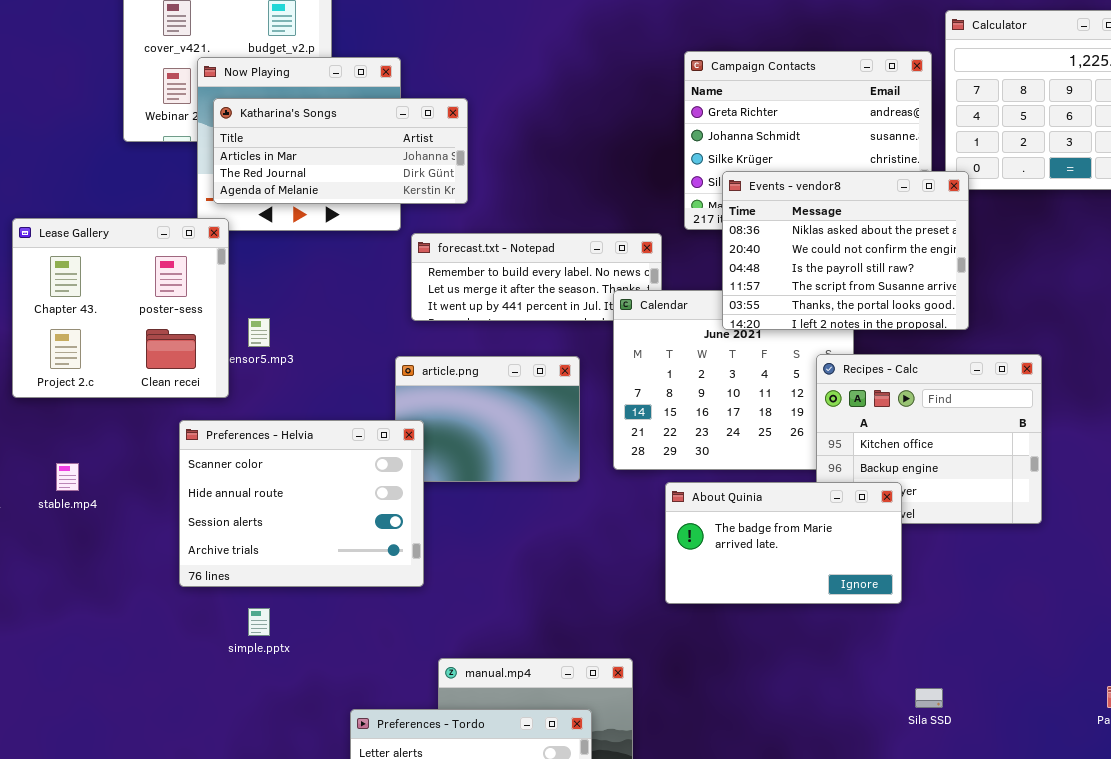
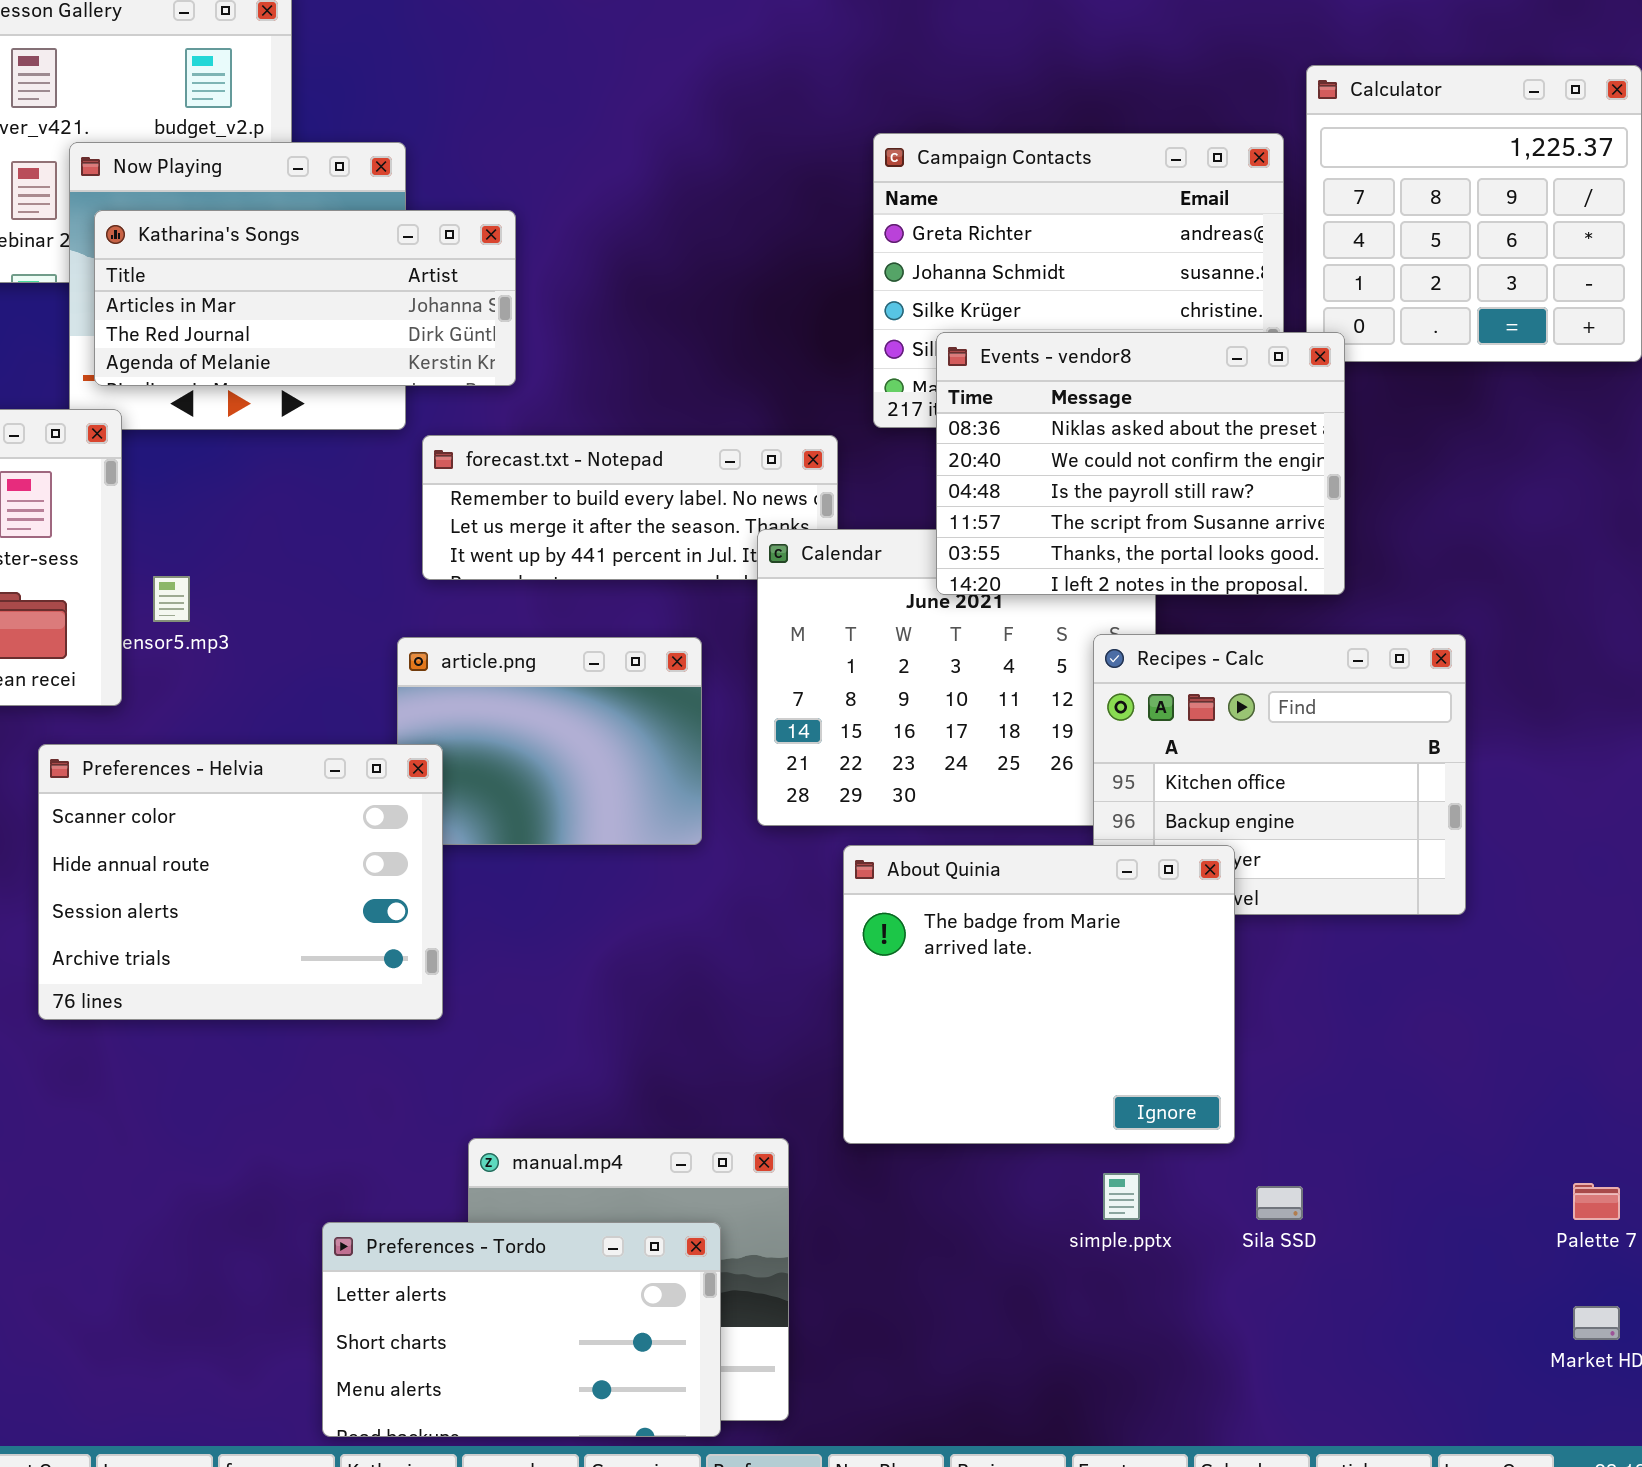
About Quinia: [665,482,902,604] -> [843,845,1235,1144], resized
simple.pptx: [248,608,270,636] -> [1103,1173,1140,1220], moved

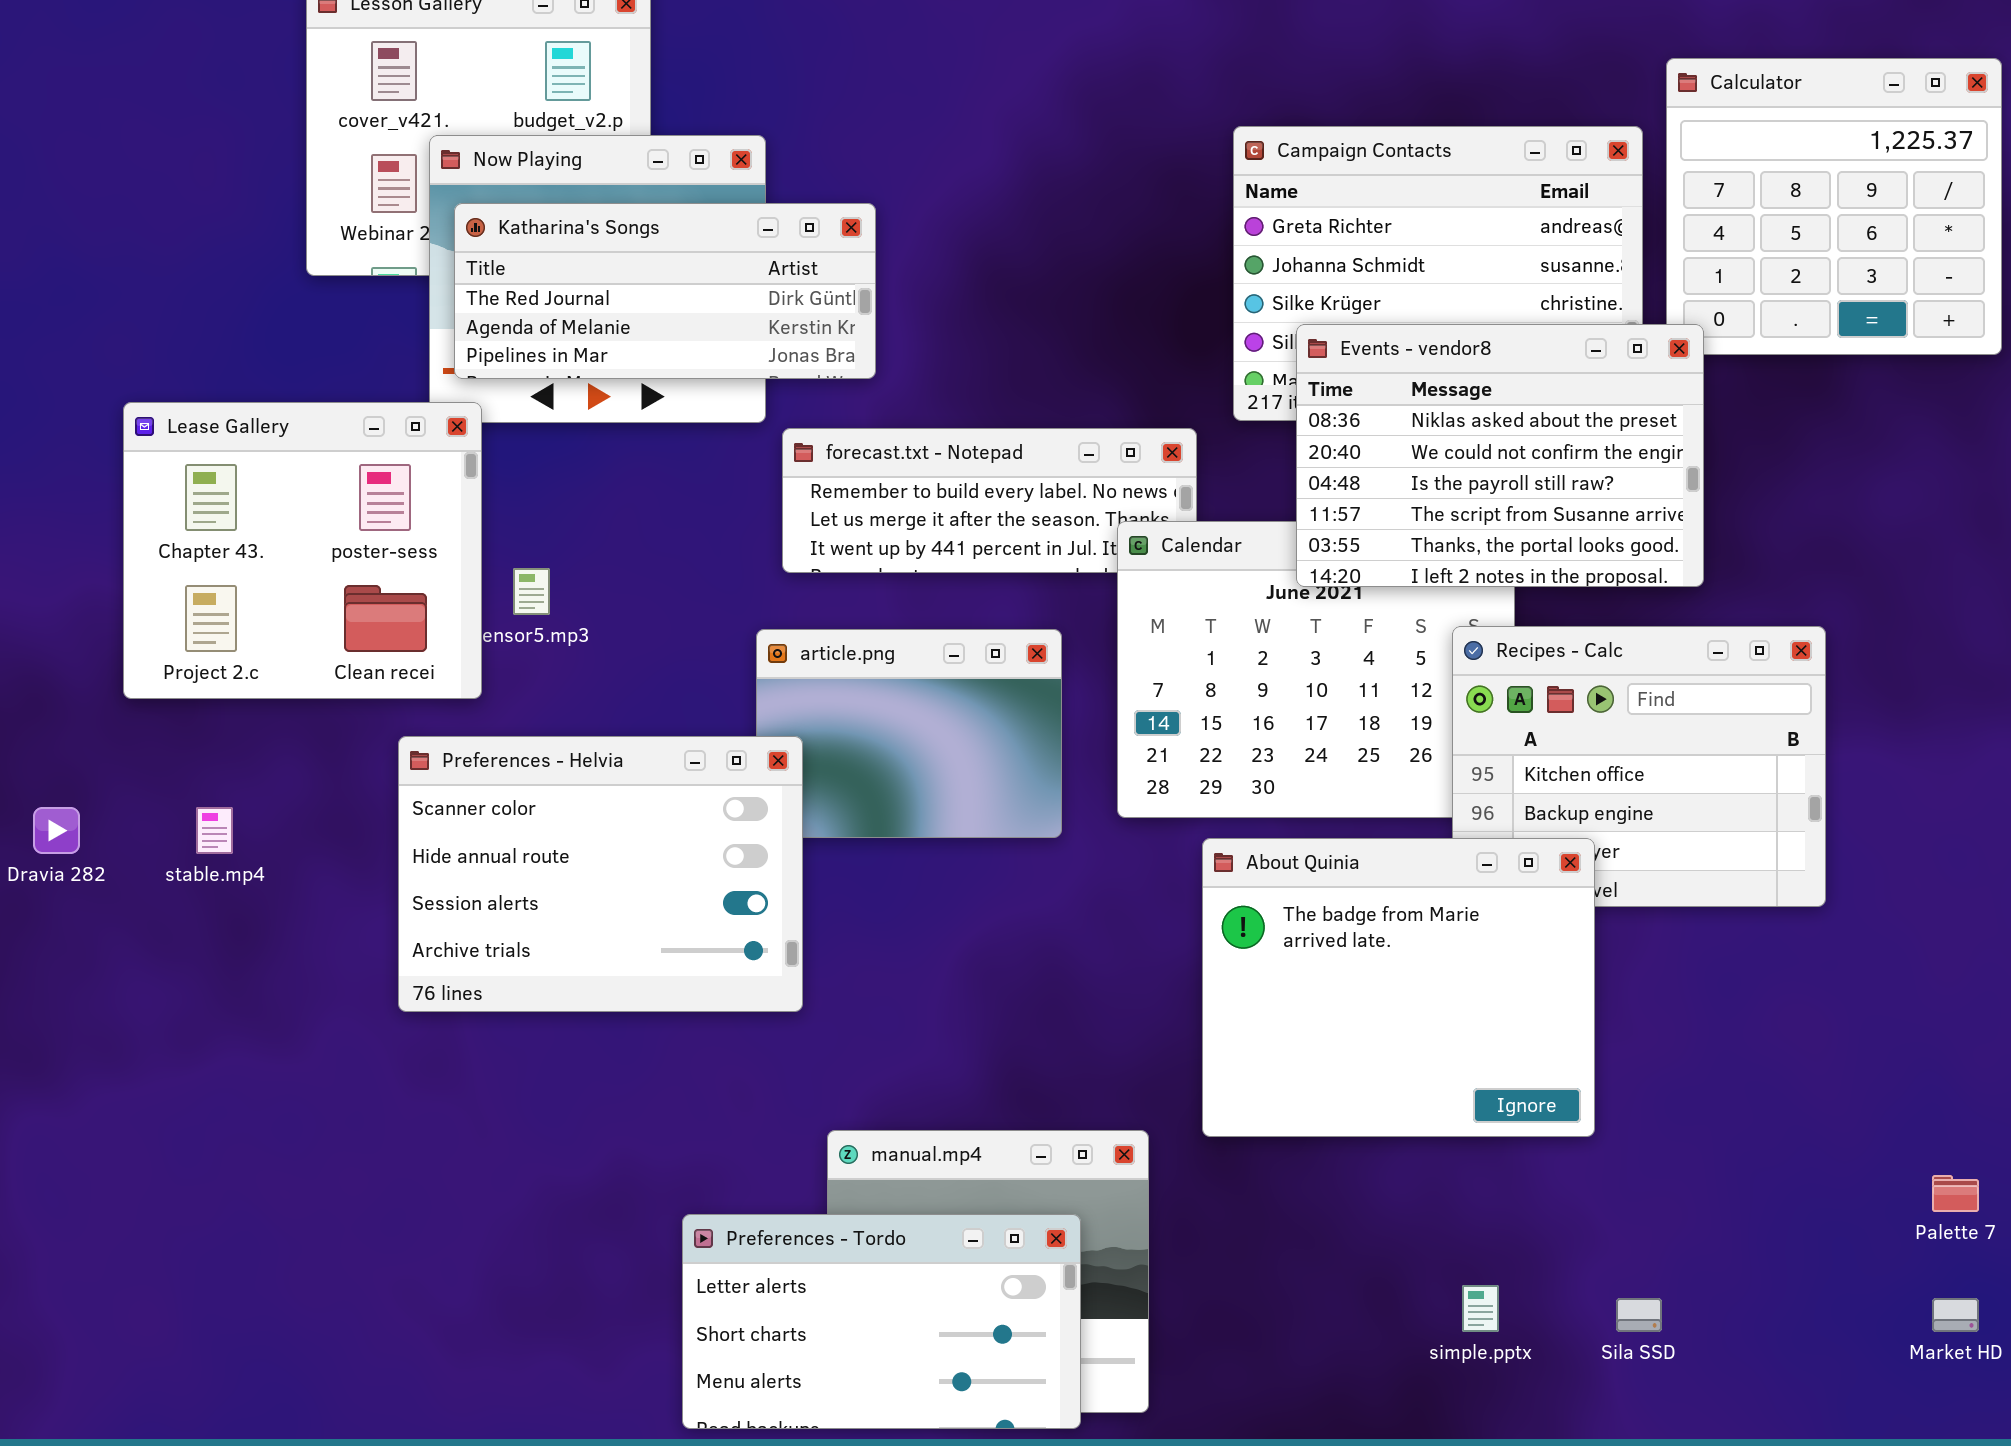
Katharina's Songs: [94,210,516,386] -> [454,203,876,379], scrolled down 1 row
simple.pptx: [1103,1173,1140,1220] -> [1462,1285,1499,1332], moved
Sila SSD: [1256,1186,1303,1220] -> [1616,1298,1662,1332], moved

